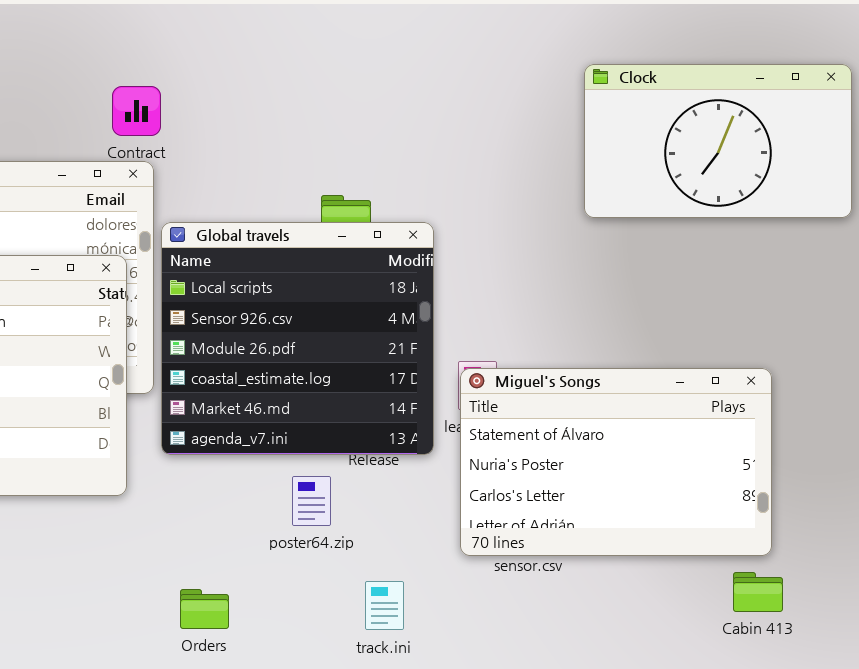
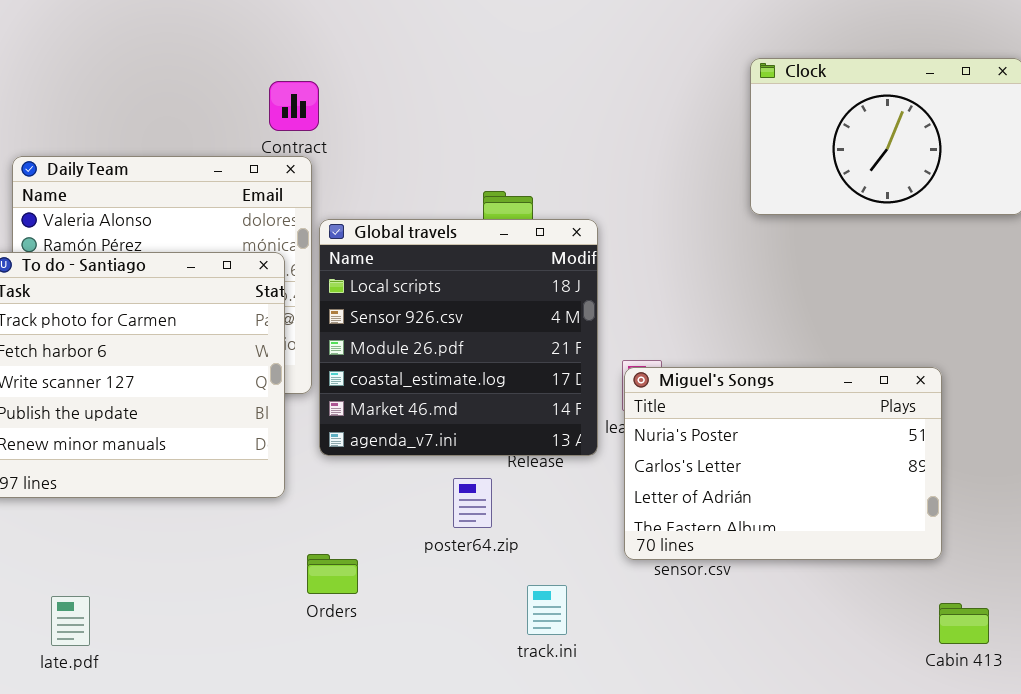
Miguel's Songs: [460,368,772,556] -> [624,367,942,560], scrolled down 1 row
Cabin 413: [733,572,783,612] -> [939,603,989,644], moved
Orders: [180,589,229,629] -> [307,554,358,594], moved

